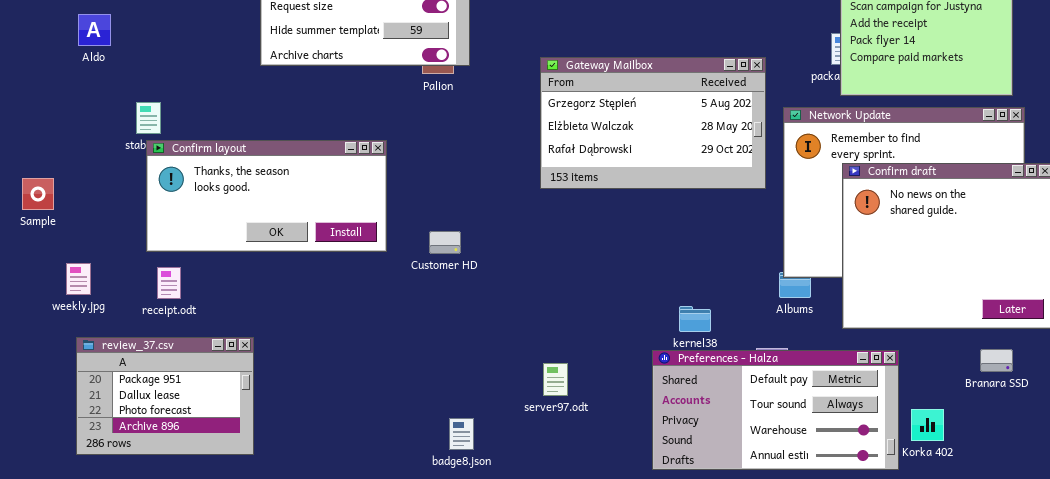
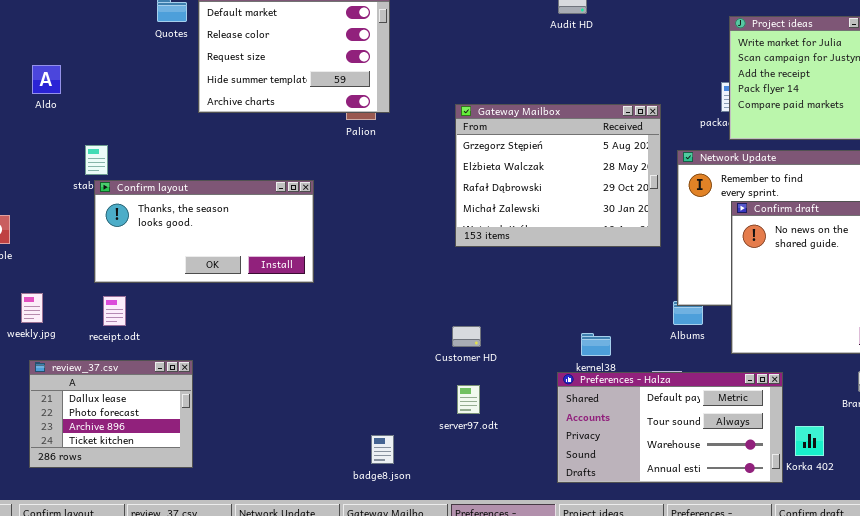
Gateway Mailbox: [540,57,766,189] -> [455,104,661,247], resized
Customer HD: [429,231,461,254] -> [452,326,481,347], moved
review_37.csv: [76,337,254,455] -> [29,360,193,468], scrolled down 1 row

